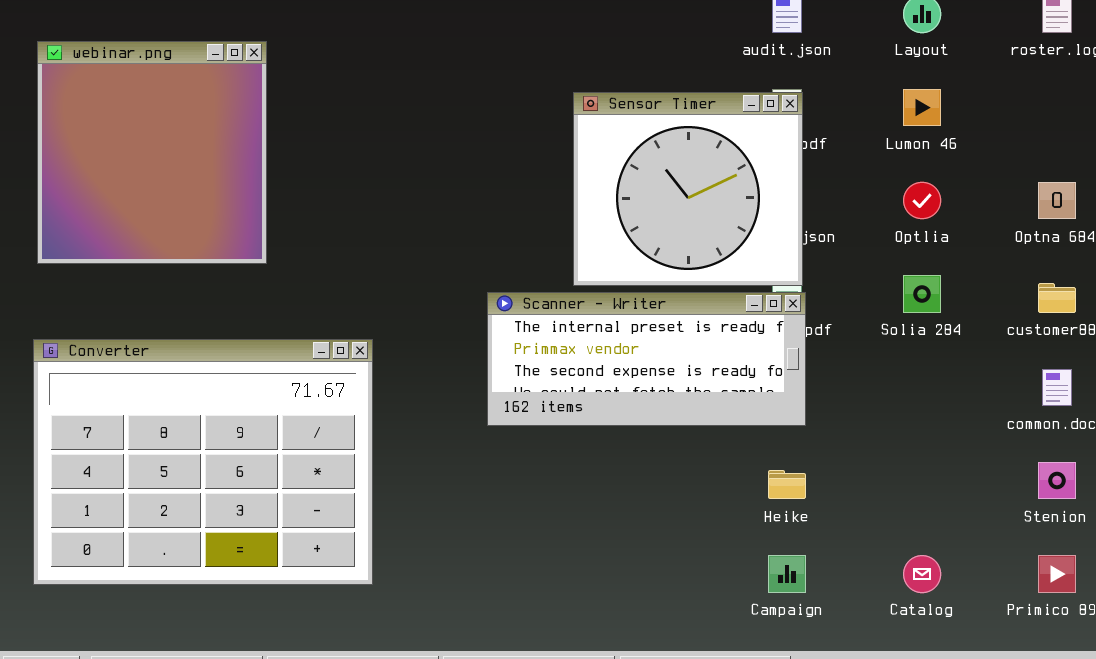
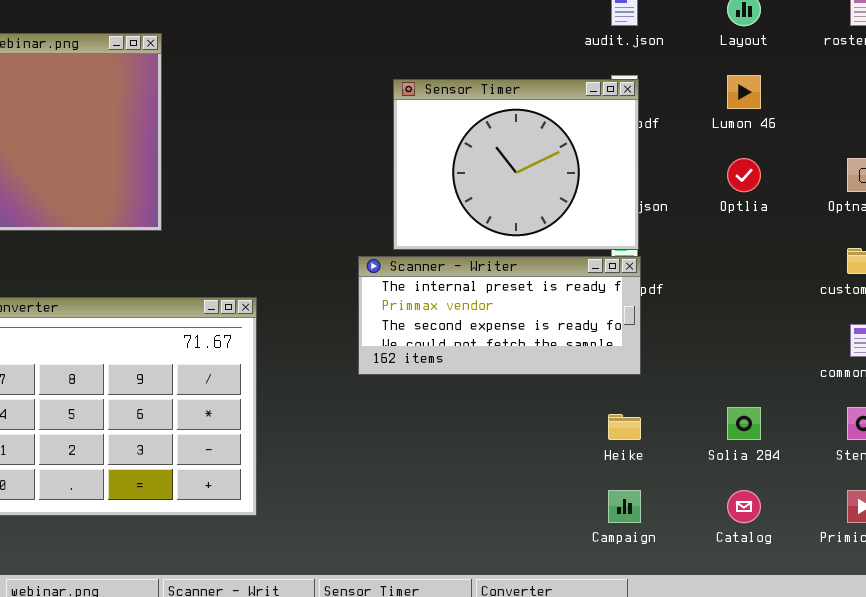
Sensor Timer: [573,92,803,286] -> [393,79,639,250], resized
Solia 284: [903,275,941,313] -> [727,407,761,440], moved

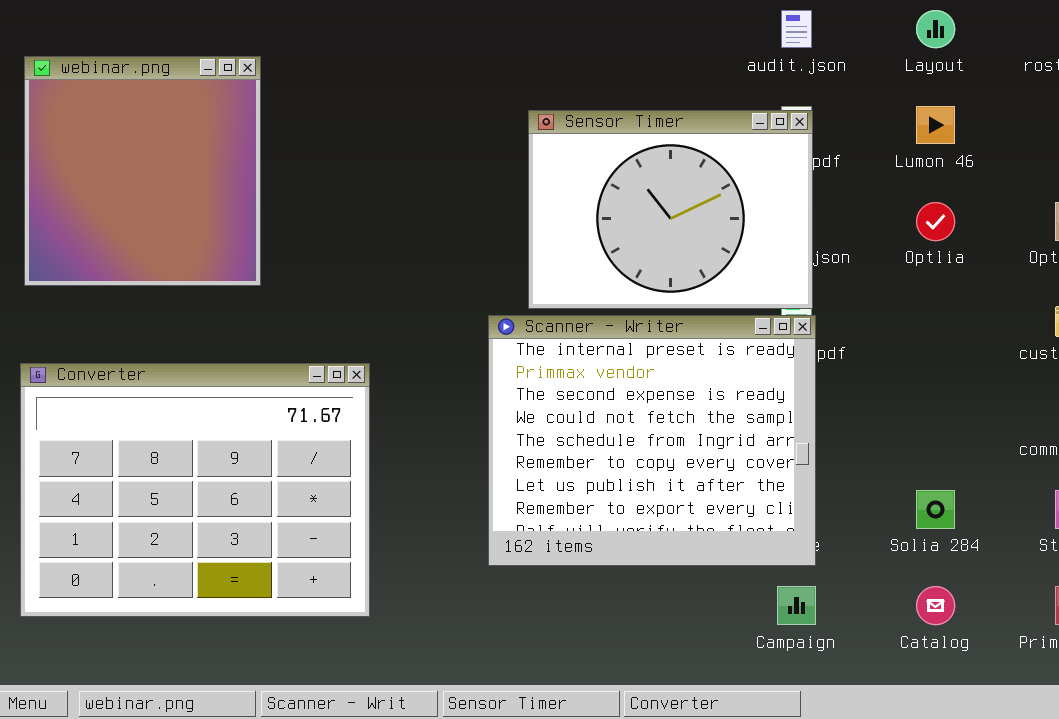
Scanner - Writer: [358,256,641,375] -> [488,315,816,566], resized

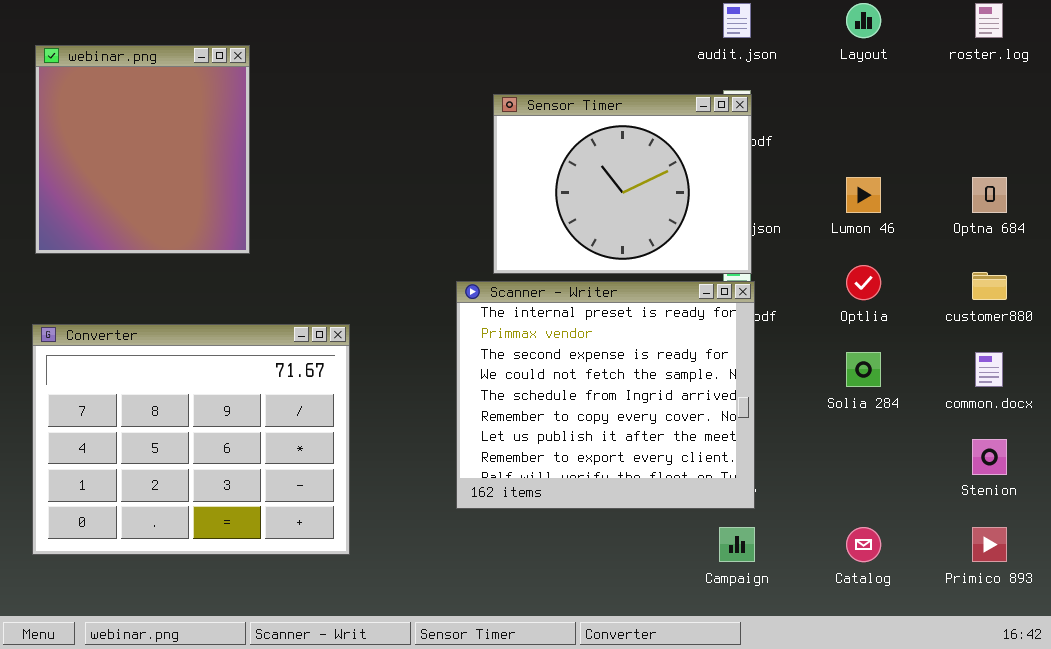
Lumon 46: [916,106,955,144] -> [846,177,881,213], moved
Optlia: [916,202,955,241] -> [846,265,881,300], moved
Solia 284: [916,490,955,529] -> [846,352,881,387], moved

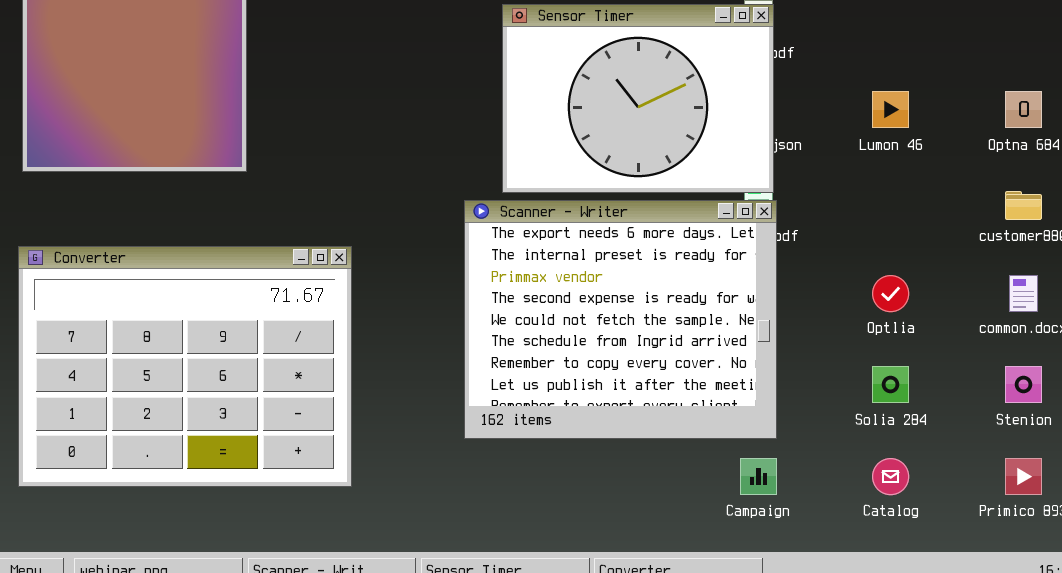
Optlia: [846,265,881,300] -> [872,275,909,312], moved
Scanner - Writer: [456,281,755,509] -> [464,200,777,439], scrolled up 1 row
Solia 284: [846,352,881,387] -> [872,366,909,403], moved

